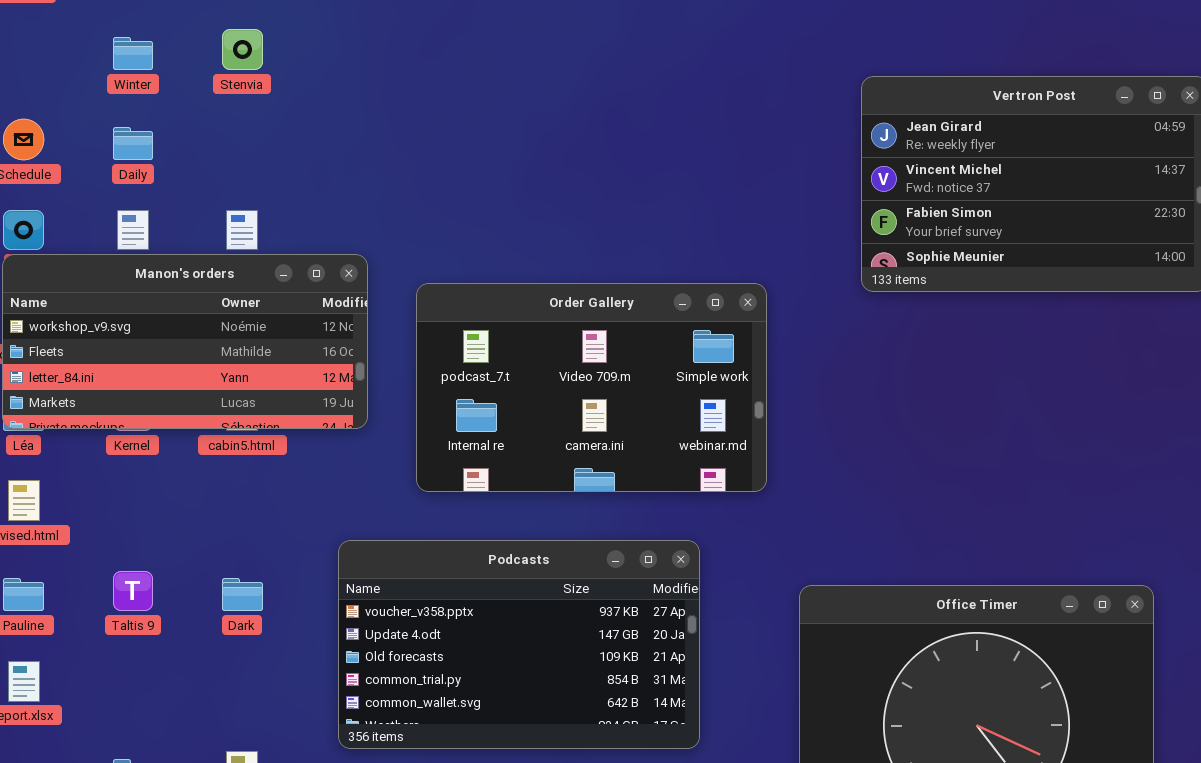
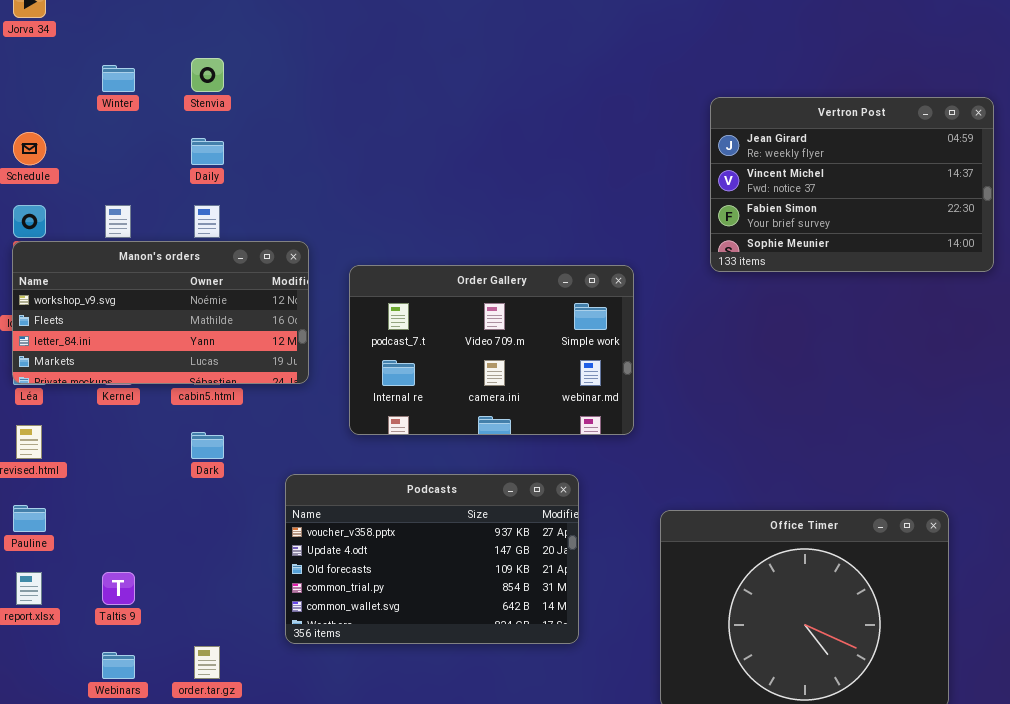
Daily: [113,127,153,160] -> [191,138,224,165], moved
Taltis 9: [113,571,153,611] -> [102,572,135,605], moved
Dark: [222,578,263,611] -> [191,432,224,459], moved

